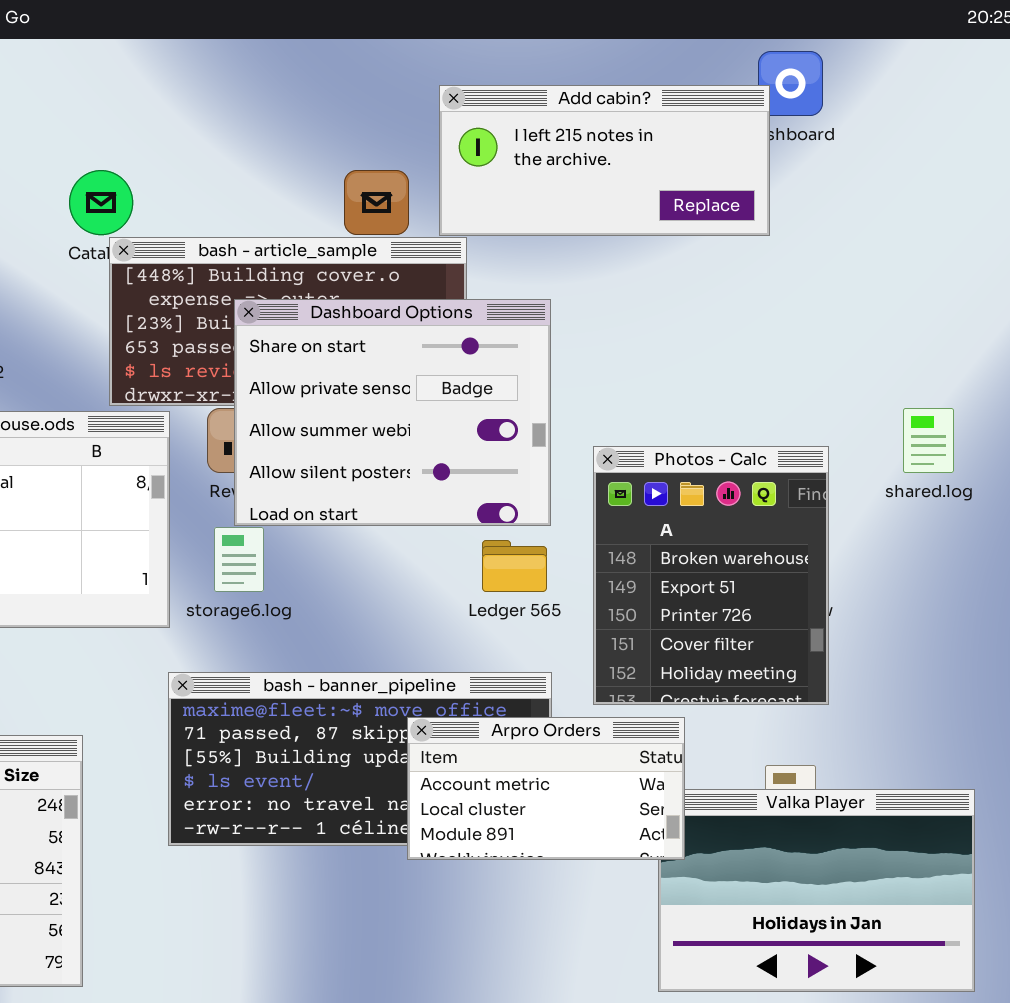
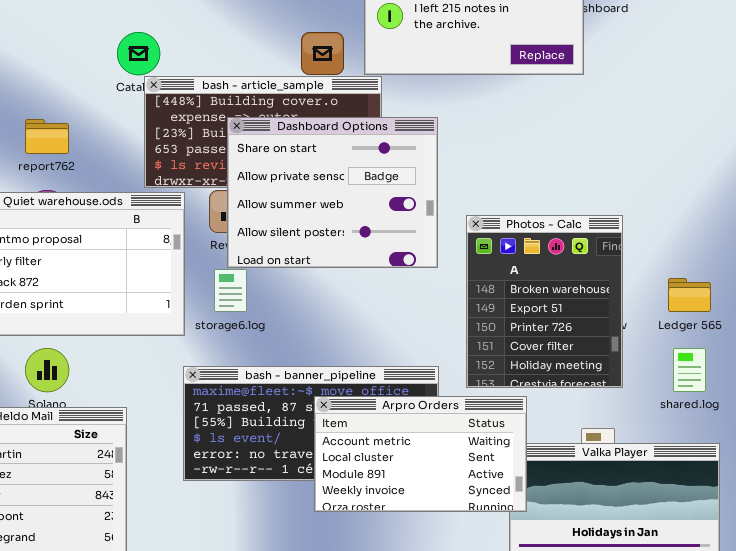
shared.log: [903,408,954,473] -> [673,348,706,392], moved
Ledger 565: [482,540,547,592] -> [668,278,711,312], moved
Arpro Orders: [407,717,685,860] -> [314,396,527,512], resized

